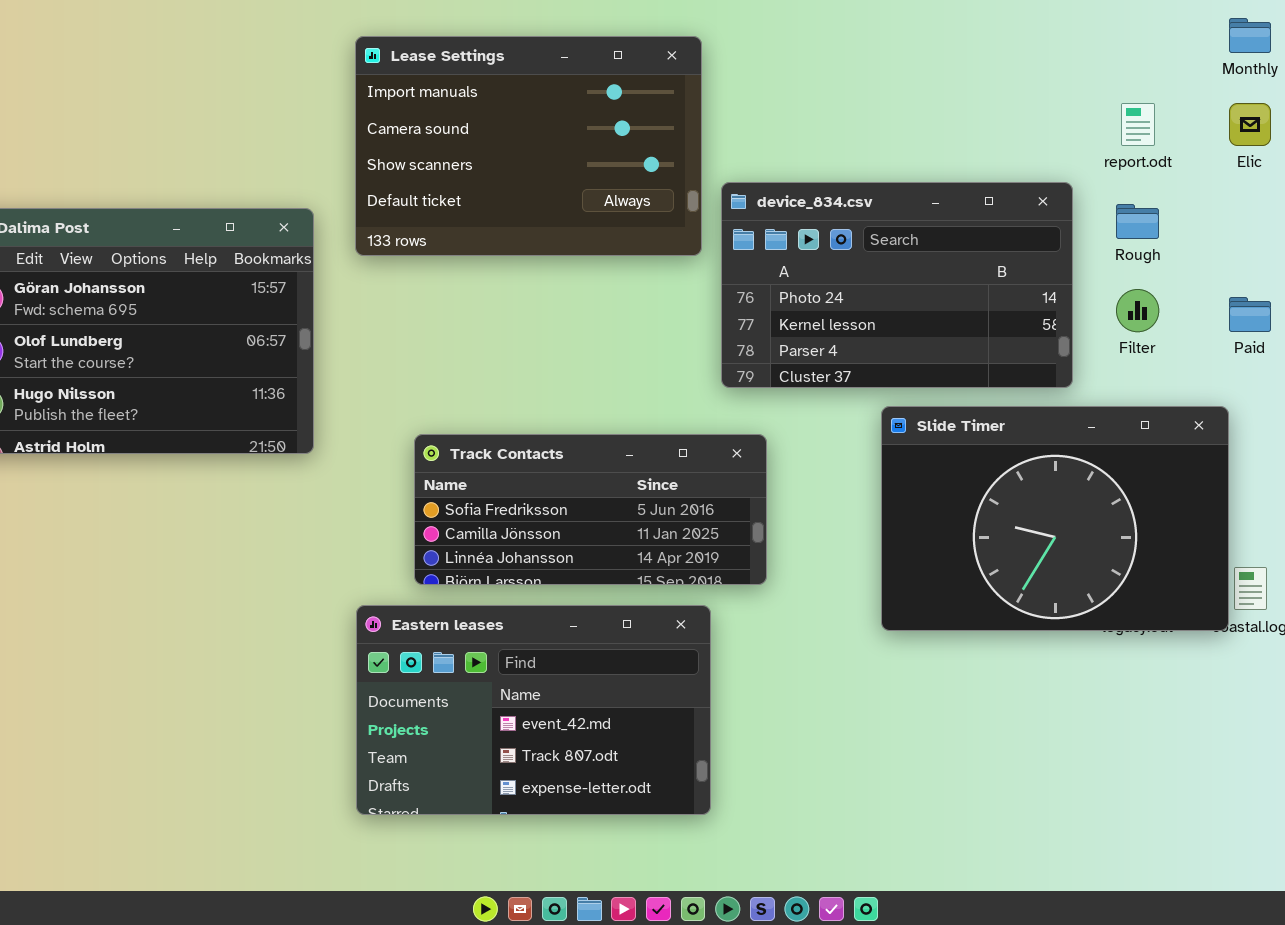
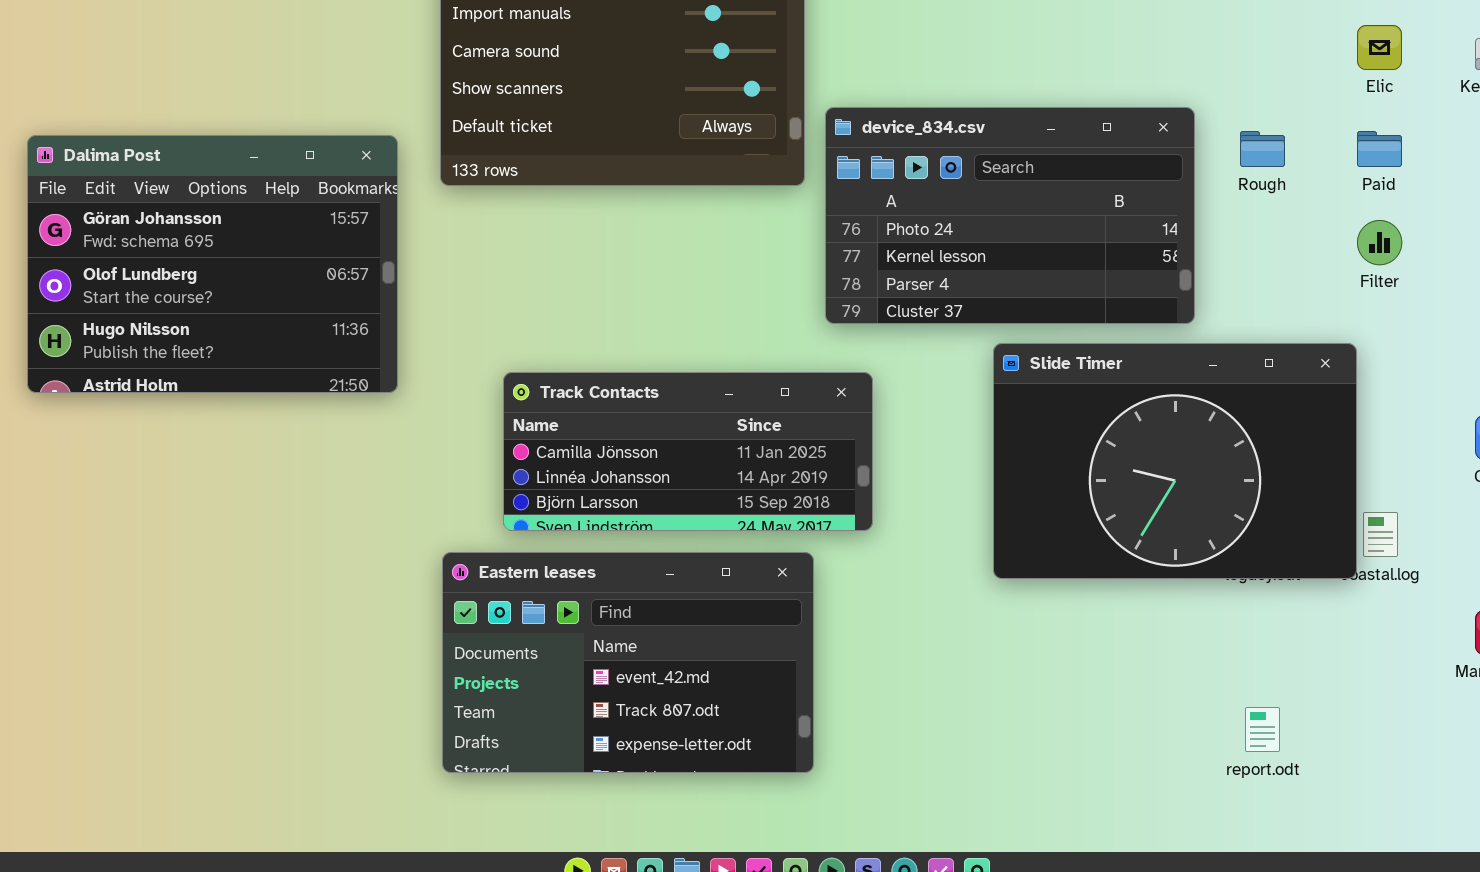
report.odt: [1121,103,1155,146] -> [1245,707,1280,752], moved
Filter: [1116,289,1159,332] -> [1357,220,1402,265], moved
Paid: [1229,297,1271,332] -> [1357,131,1402,167], moved
Track Contacts: [414,434,767,585] -> [503,372,873,531], scrolled down 1 row

